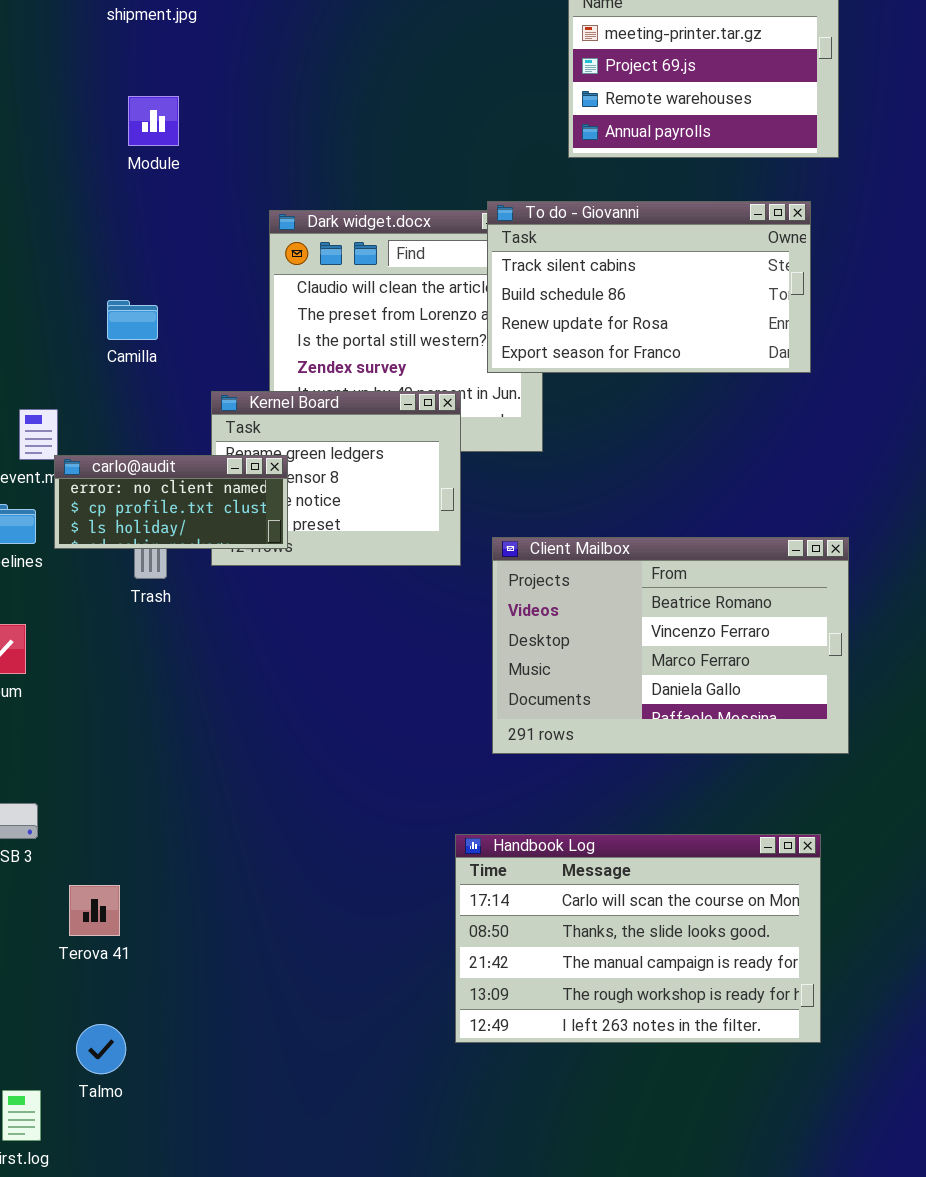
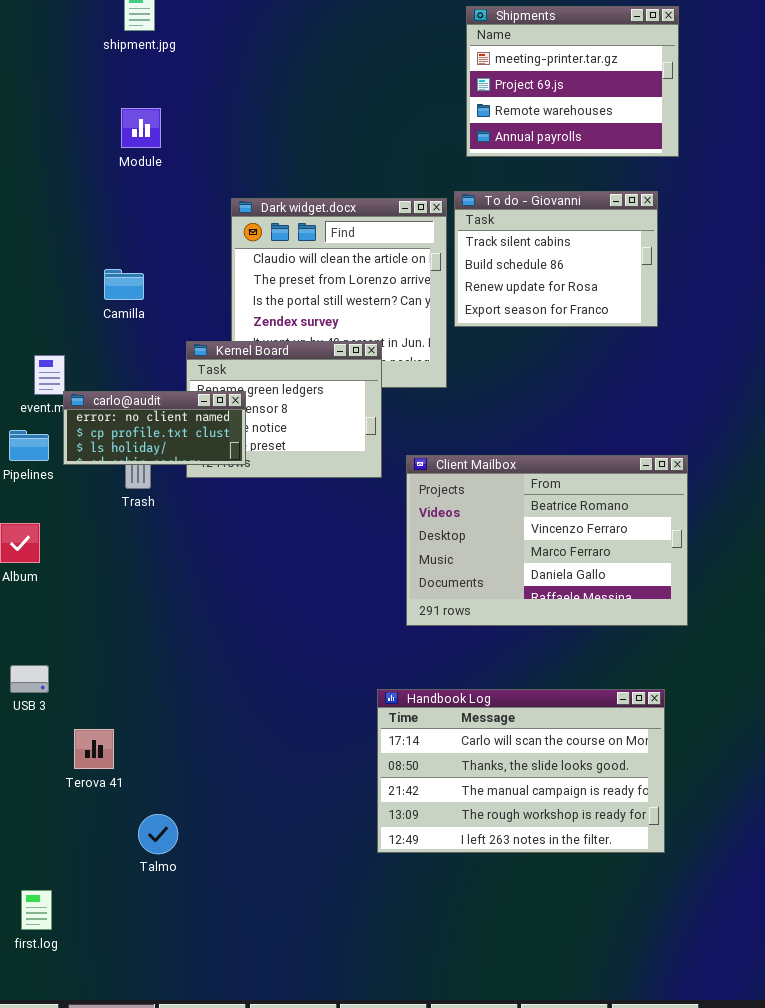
To do - Giovanni: [487,201,811,373] -> [454,191,658,327], resized
Talmo: [76,1024,126,1074] -> [138,814,178,854], moved

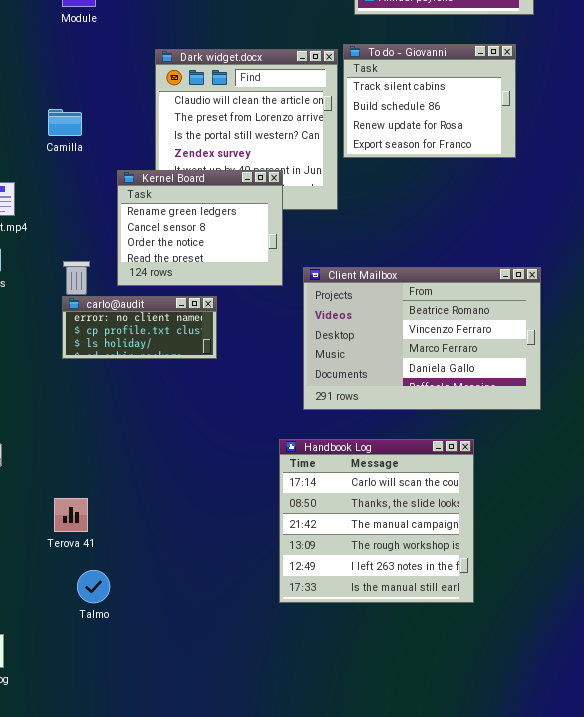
carlo@audit: [63,391,246,465] -> [62,296,217,359], moved
Handbook Log: [377,689,665,853] -> [279,439,474,603], resized
Terova 41: [74,729,114,769] -> [54,498,88,532], moved

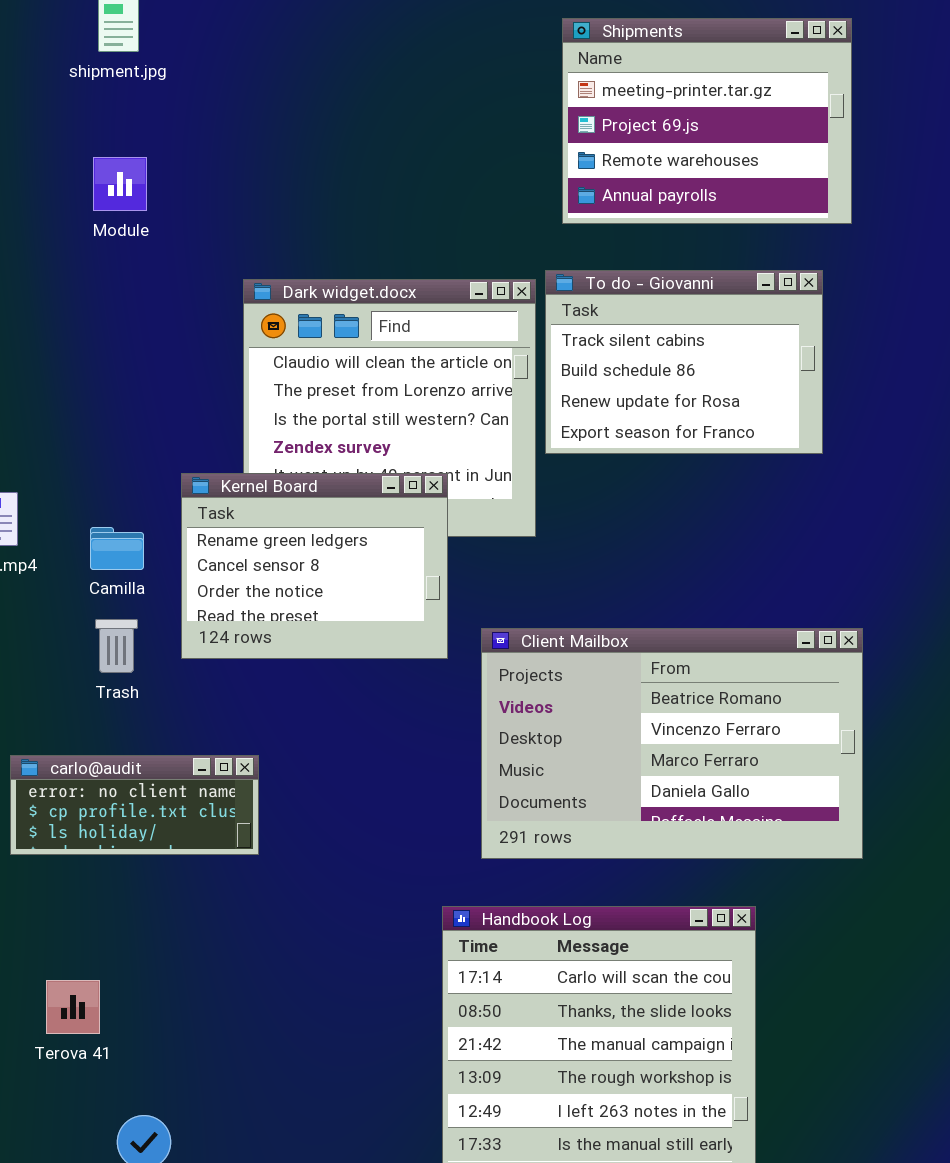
Camilla: [48,109,82,136] -> [90,527,144,570], moved
carlo@audit: [62,296,217,359] -> [10,755,259,855], moved
Terova 41: [54,498,88,532] -> [46,980,100,1034], moved

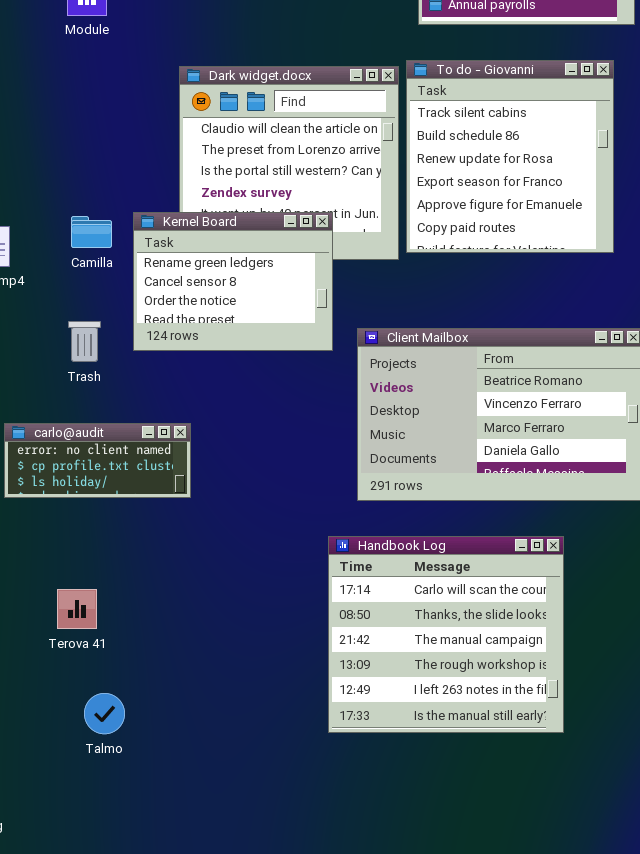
To do - Giovanni: [545,270,823,454] -> [406,60,614,253], resized
Camilla: [90,527,144,570] -> [71,216,112,248], moved
Terova 41: [46,980,100,1034] -> [57,589,97,629], moved

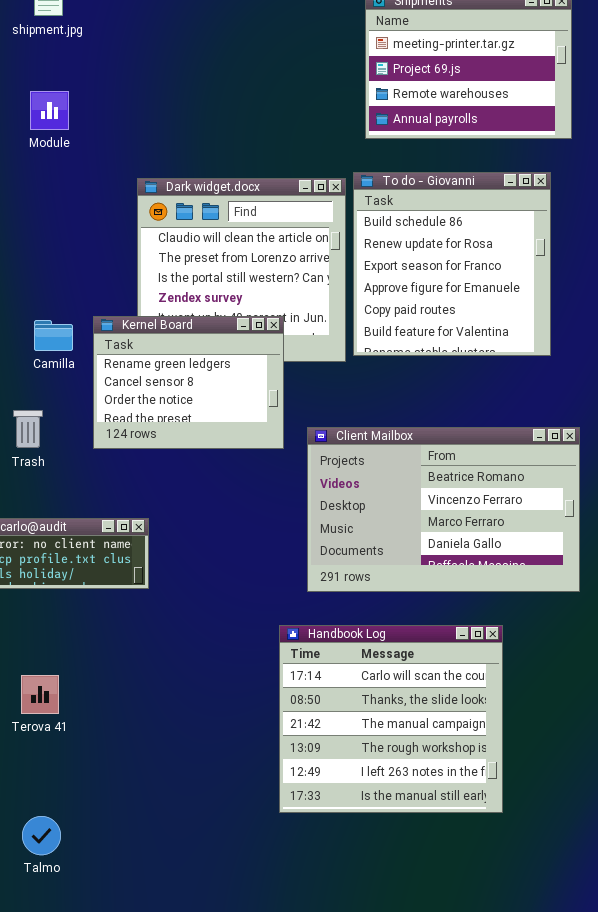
To do - Giovanni: [406,60,614,253] -> [353,172,551,356], scrolled down 1 row
Trash: [68,321,101,362] -> [13,410,43,448], moved
Talmo: [84,693,125,734] -> [22,816,61,855], moved

